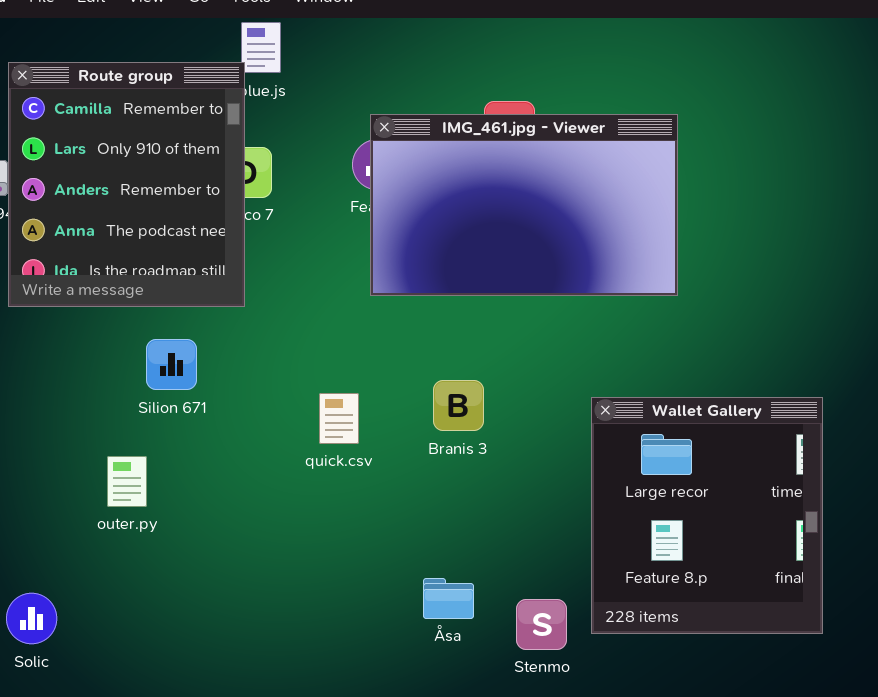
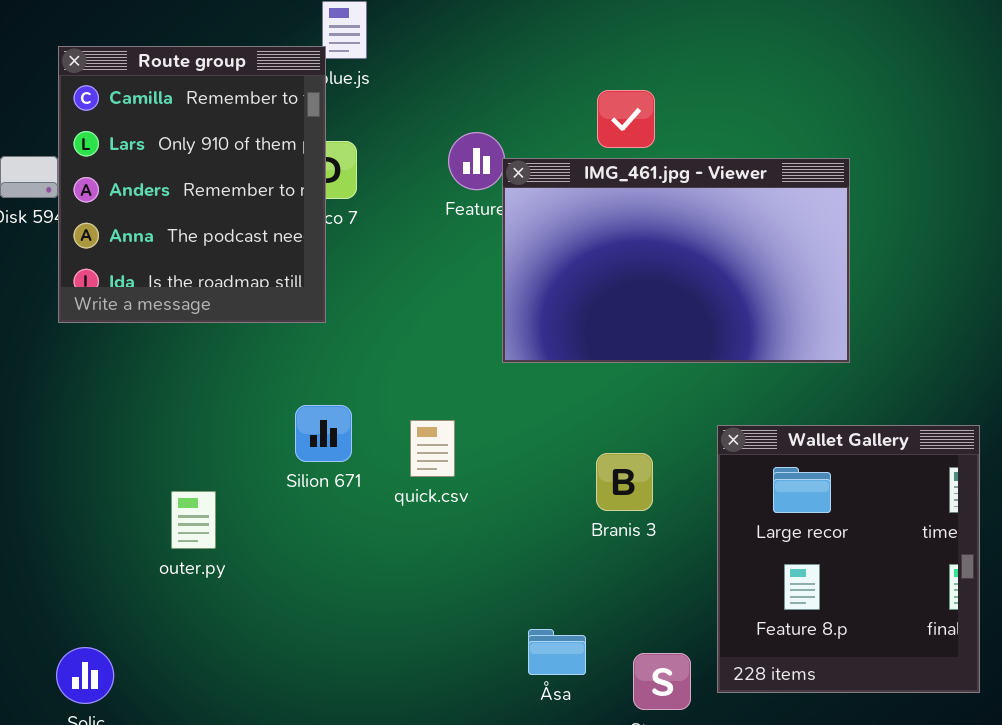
IMG_461.jpg - Viewer: [370,114,678,296] -> [502,158,850,363], moved
Silion 671: [146,339,197,390] -> [295,405,352,462], moved
Branis 3: [433,380,484,431] -> [596,453,653,511], moved

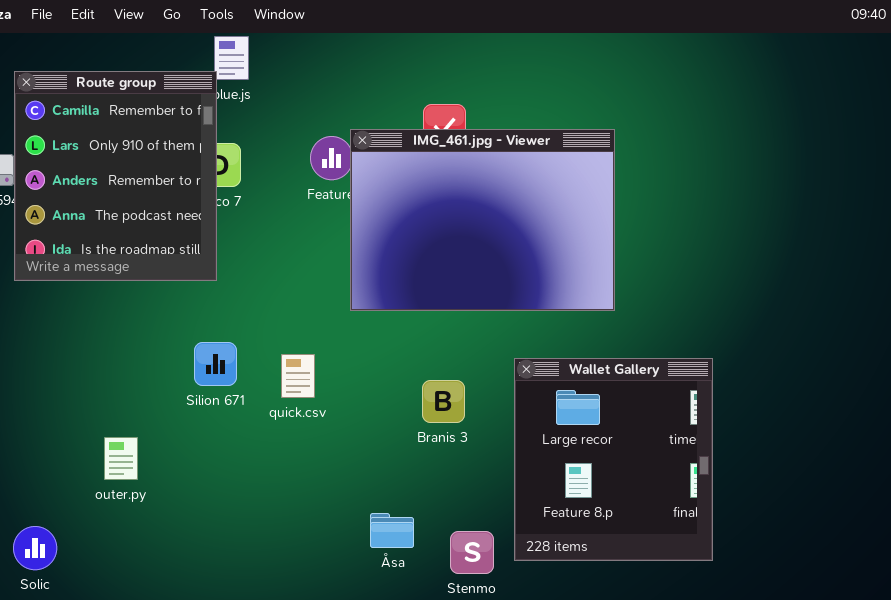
IMG_461.jpg - Viewer: [502,158,850,363] -> [350,129,615,311], resized
outer.py: [171,491,216,549] -> [104,437,138,480], moved

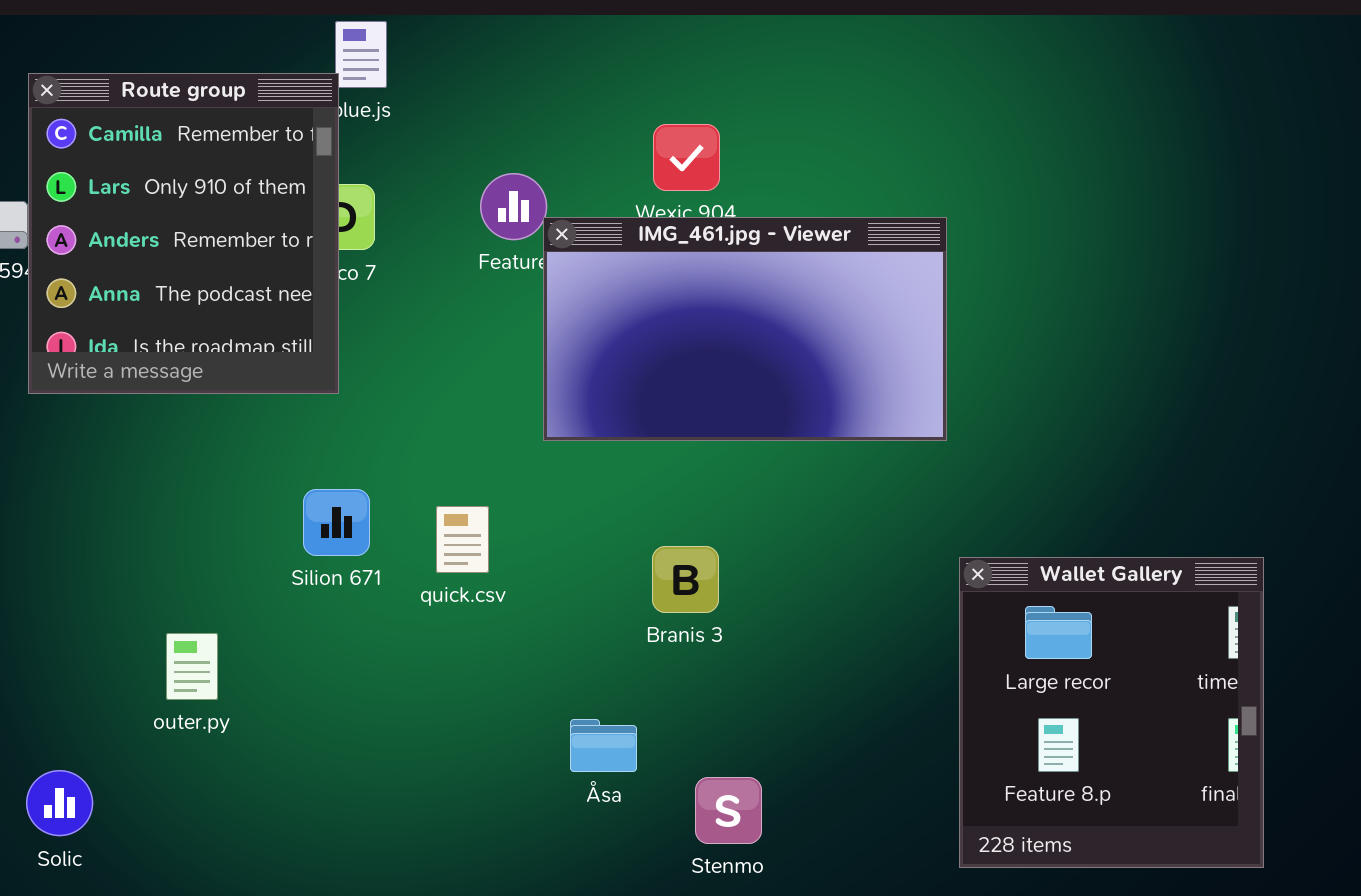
IMG_461.jpg - Viewer: [350,129,615,311] -> [543,217,947,441], resized
Wallet Gallery: [514,358,713,561] -> [959,557,1264,868], moved
Åsa: [370,513,414,548] -> [570,719,637,772], moved

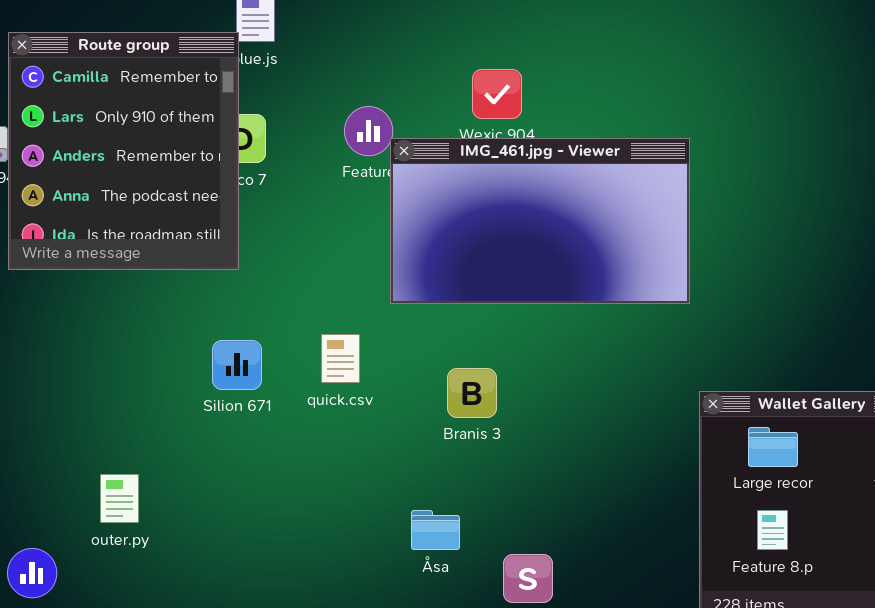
quick.csv: [436,506,489,573] -> [321,334,360,383], moved
Branis 3: [652,546,719,613] -> [447,368,497,418], moved
outer.py: [166,633,218,700] -> [100,474,139,523], moved

